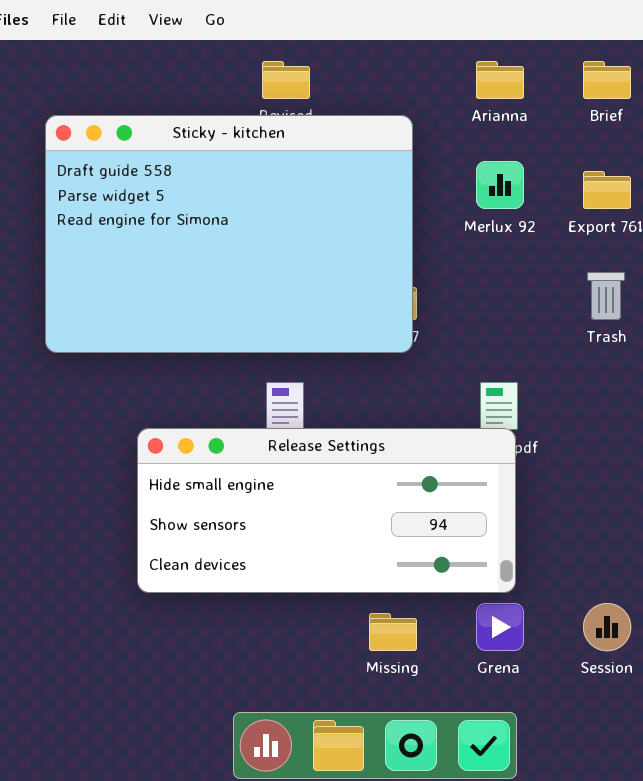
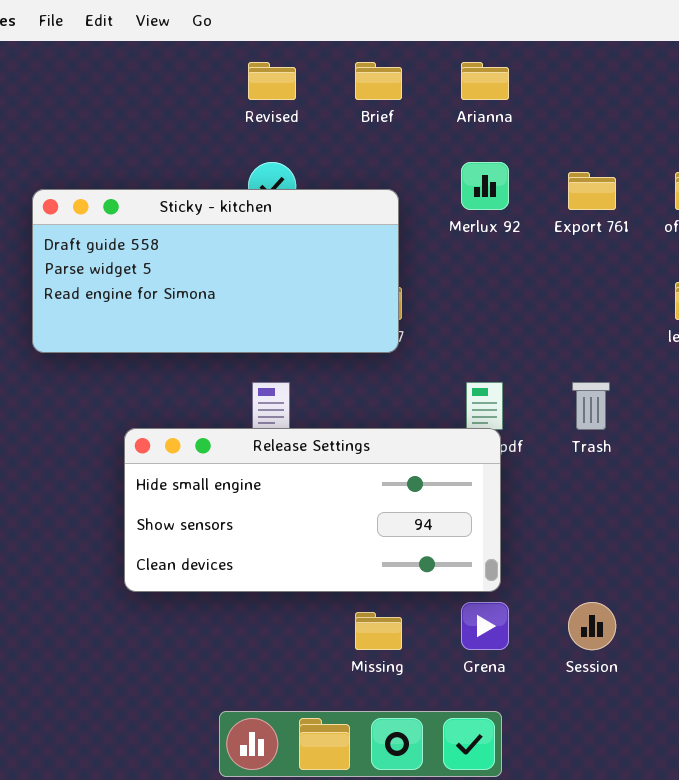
Brief: [583,61,631,99] -> [355,62,402,100], moved
Sticky - kitchen: [45,115,413,353] -> [32,189,399,353], resized
Trash: [587,272,625,320] -> [572,382,610,430], moved

